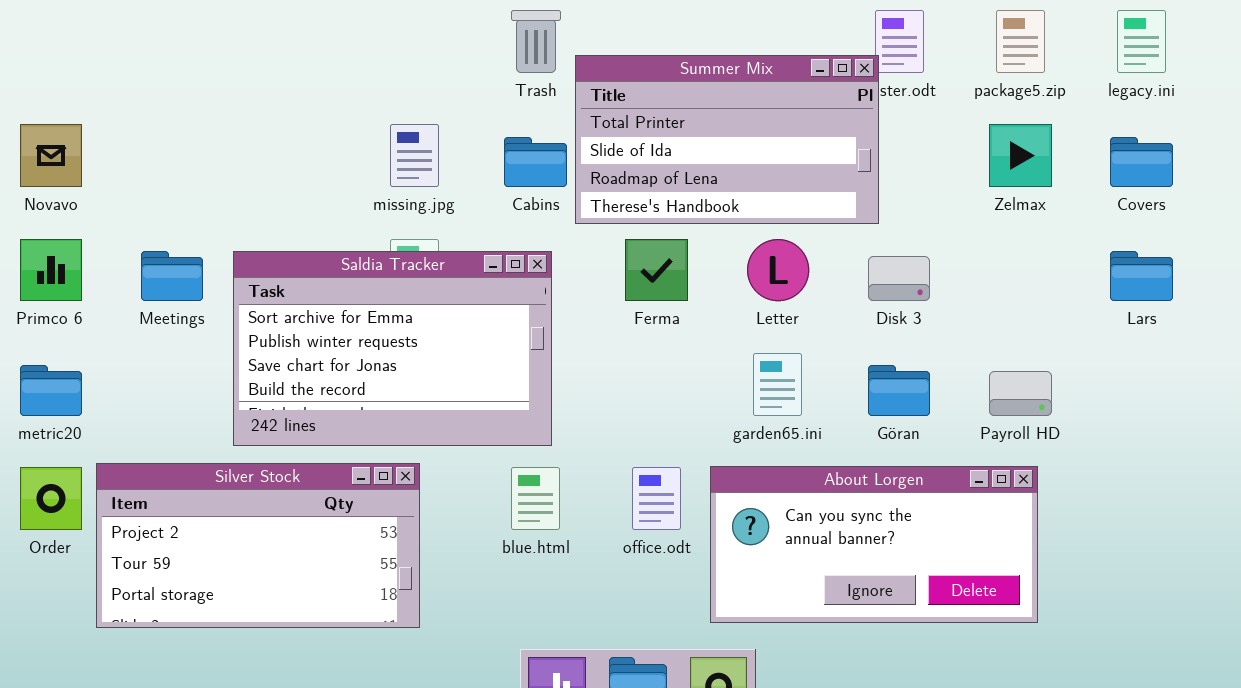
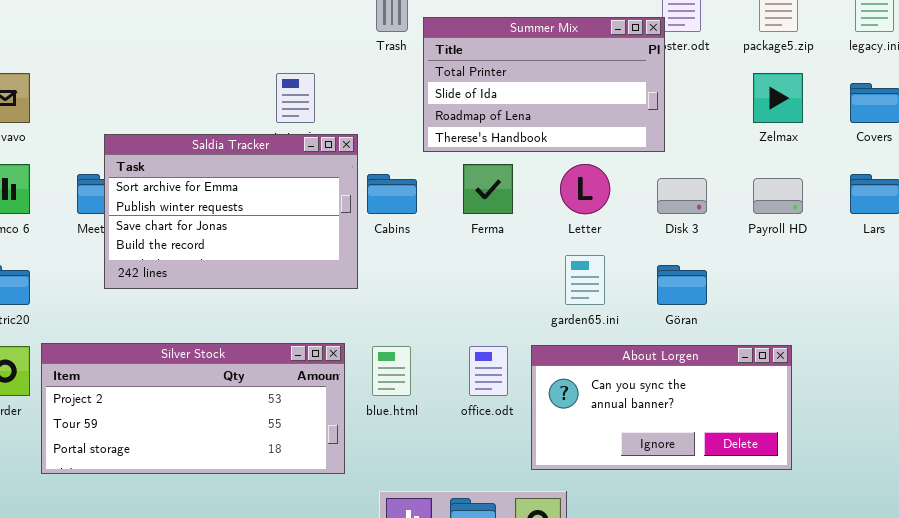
Cabins: [504,137,567,187] -> [367,174,417,214], moved
Saldia Tracker: [233,251,552,446] -> [104,134,358,289], moved
Payroll HD: [989,371,1052,416] -> [753,178,803,214], moved
Silver Stock: [96,463,420,628] -> [41,343,345,474], resized

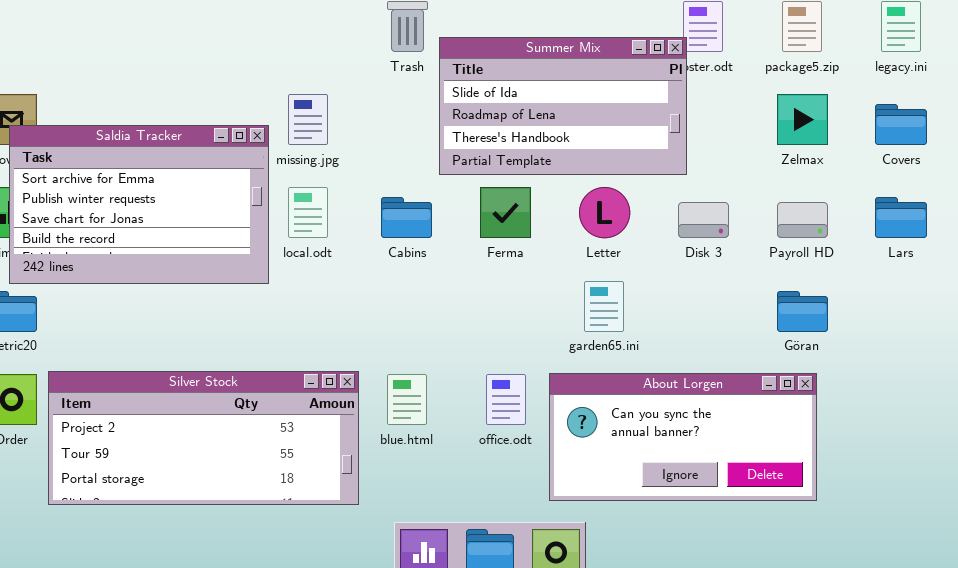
Summer Mix: [423,17,665,152] -> [439,37,687,175], scrolled down 1 row
Saldia Tracker: [104,134,358,289] -> [9,125,269,284], moved
Göran: [657,265,707,305] -> [777,291,828,332], moved

